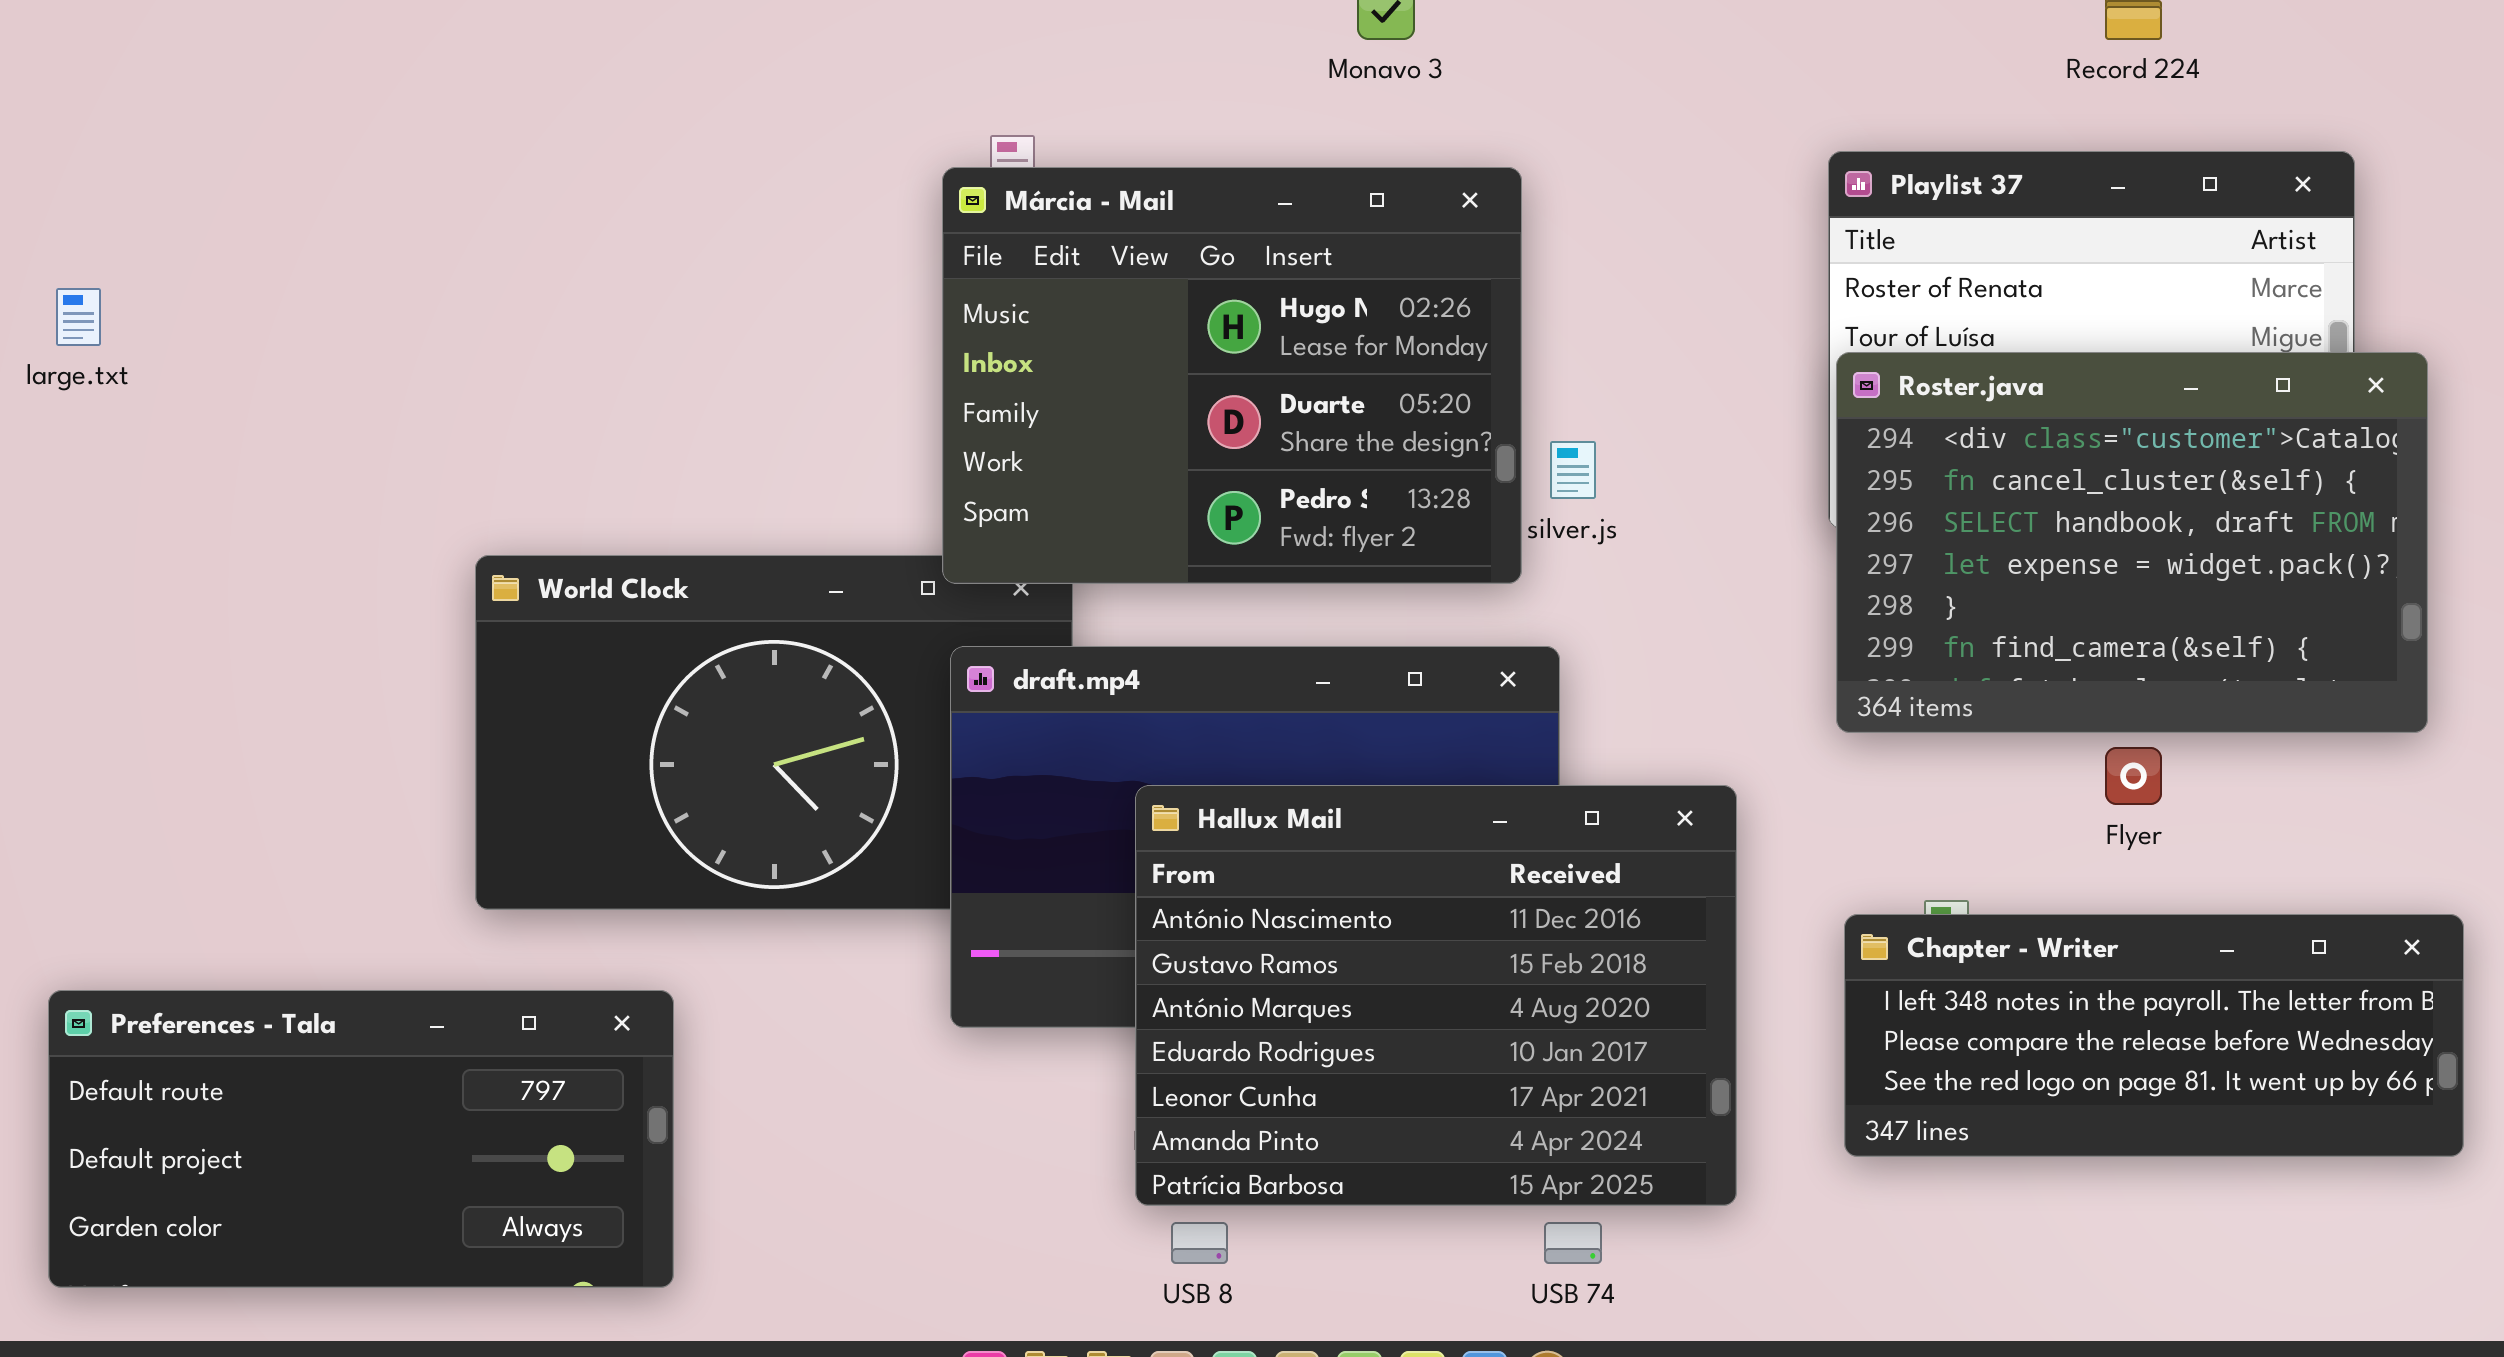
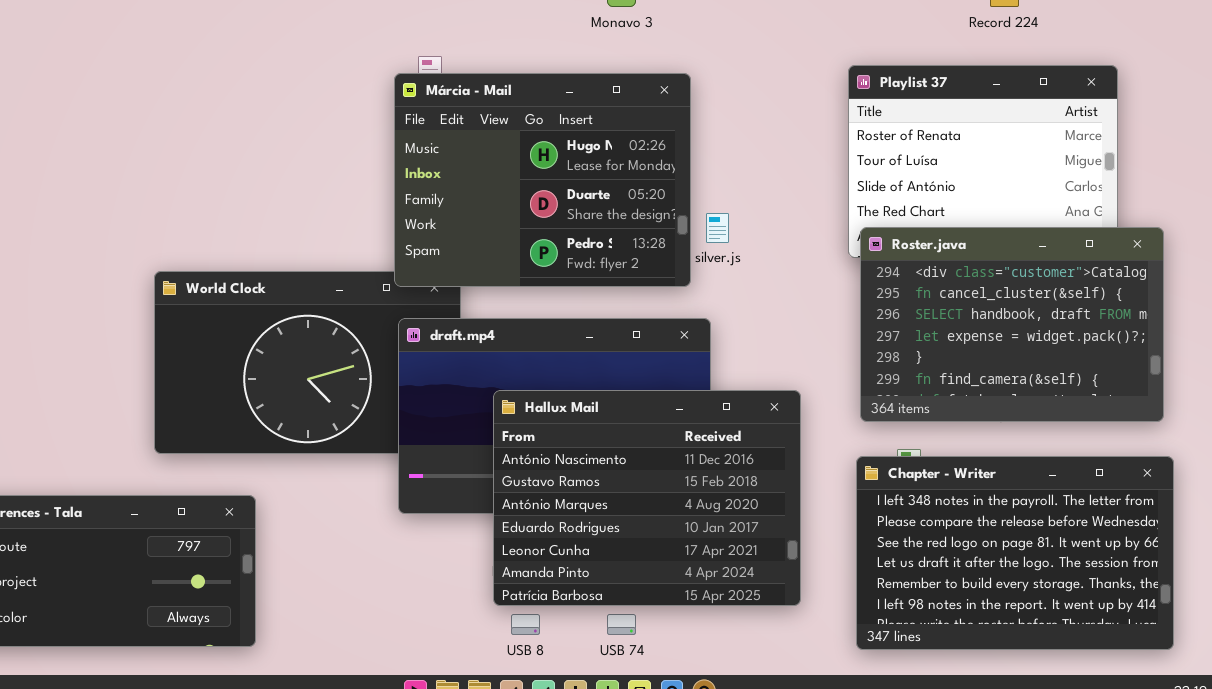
Roster.java: [1836,352,2428,733] -> [860,227,1164,422], moved
Chapter - Writer: [1844,914,2464,1157] -> [856,456,1174,650], resized
USB 74: [1544,1222,1602,1264] -> [607,614,636,635], moved

